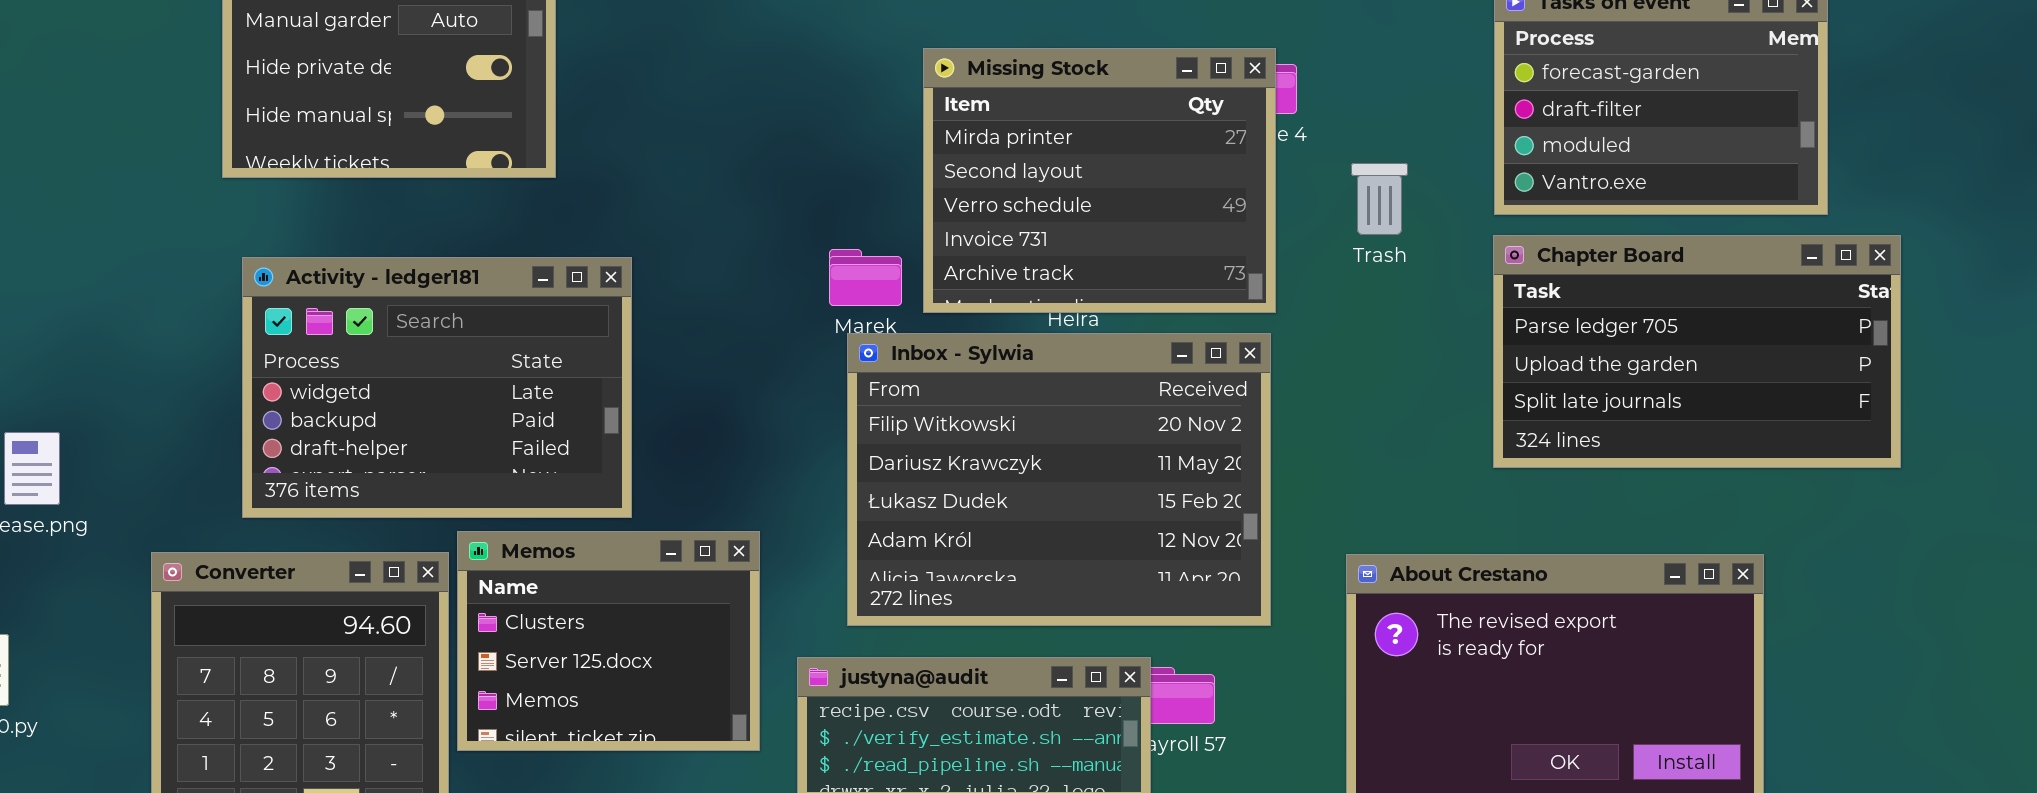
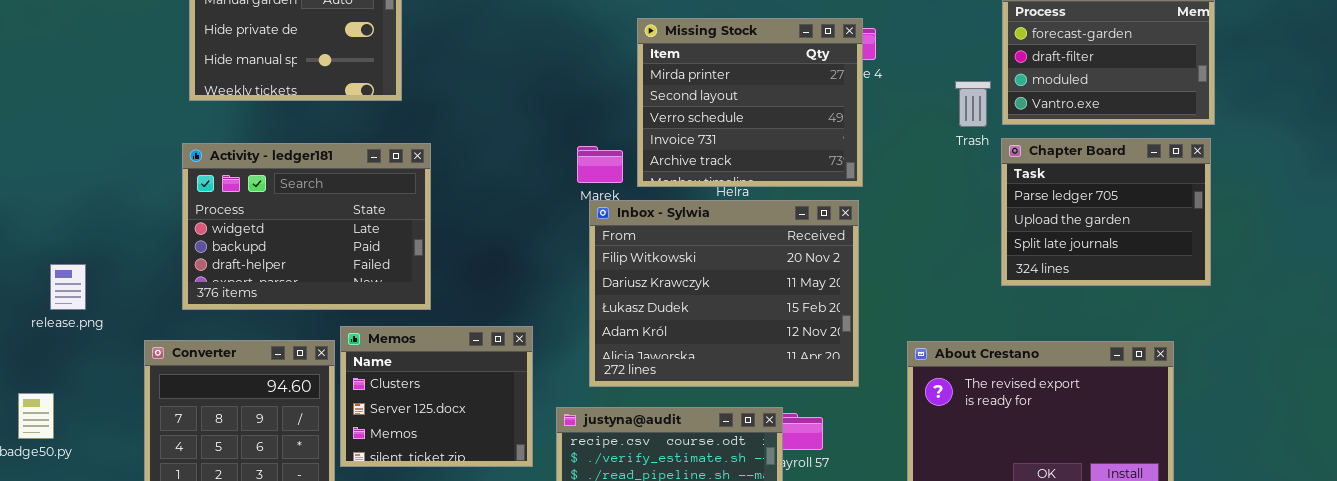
Trash: [1351,163,1408,235] -> [955,81,991,127], moved
Chapter Board: [1493,235,1901,468] -> [1001,138,1211,286], resized
Activity - ledger181: [242,257,632,518] -> [182,143,431,310], moved

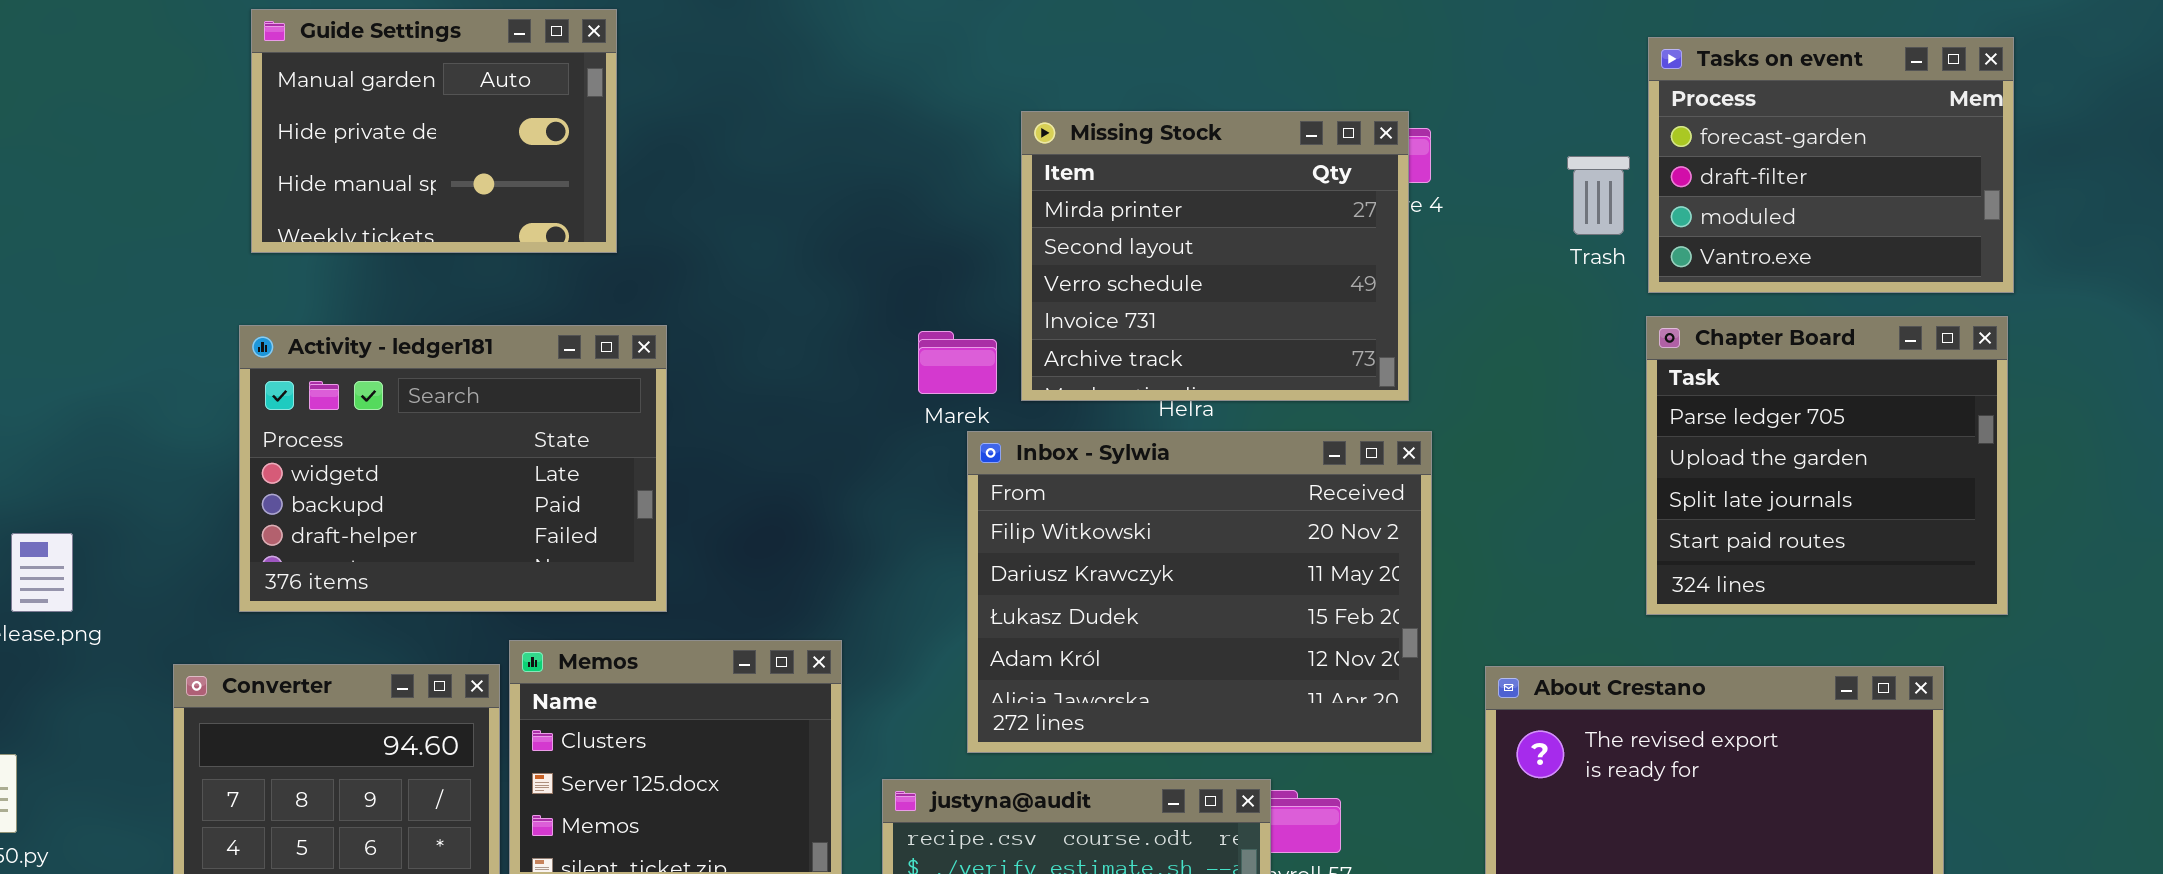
Trash: [955,81,991,127] -> [1567,156,1630,235], moved
Chapter Board: [1001,138,1211,286] -> [1646,316,2008,615], resized
Inbox - Sylwia: [589,200,859,387] -> [967,431,1432,753], moved

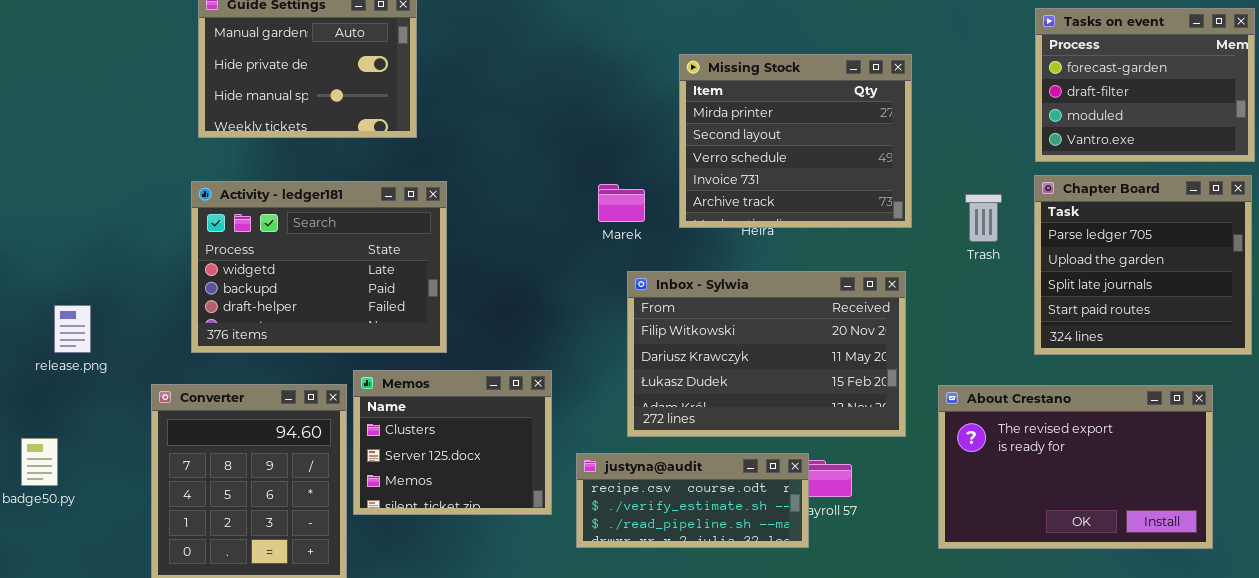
Missing Stock: [1021,111,1409,401] -> [679,54,912,228], moved
Trash: [1567,156,1630,235] -> [965,194,1002,242], moved
Inbox - Sylwia: [967,431,1432,753] -> [627,271,906,437], resized

